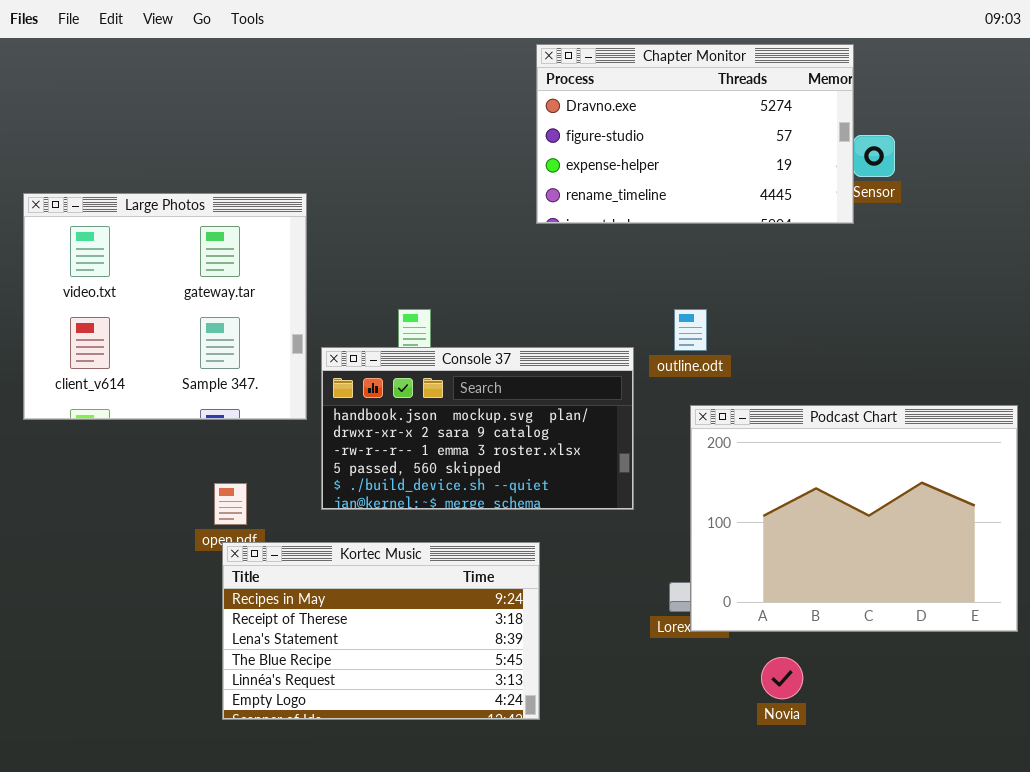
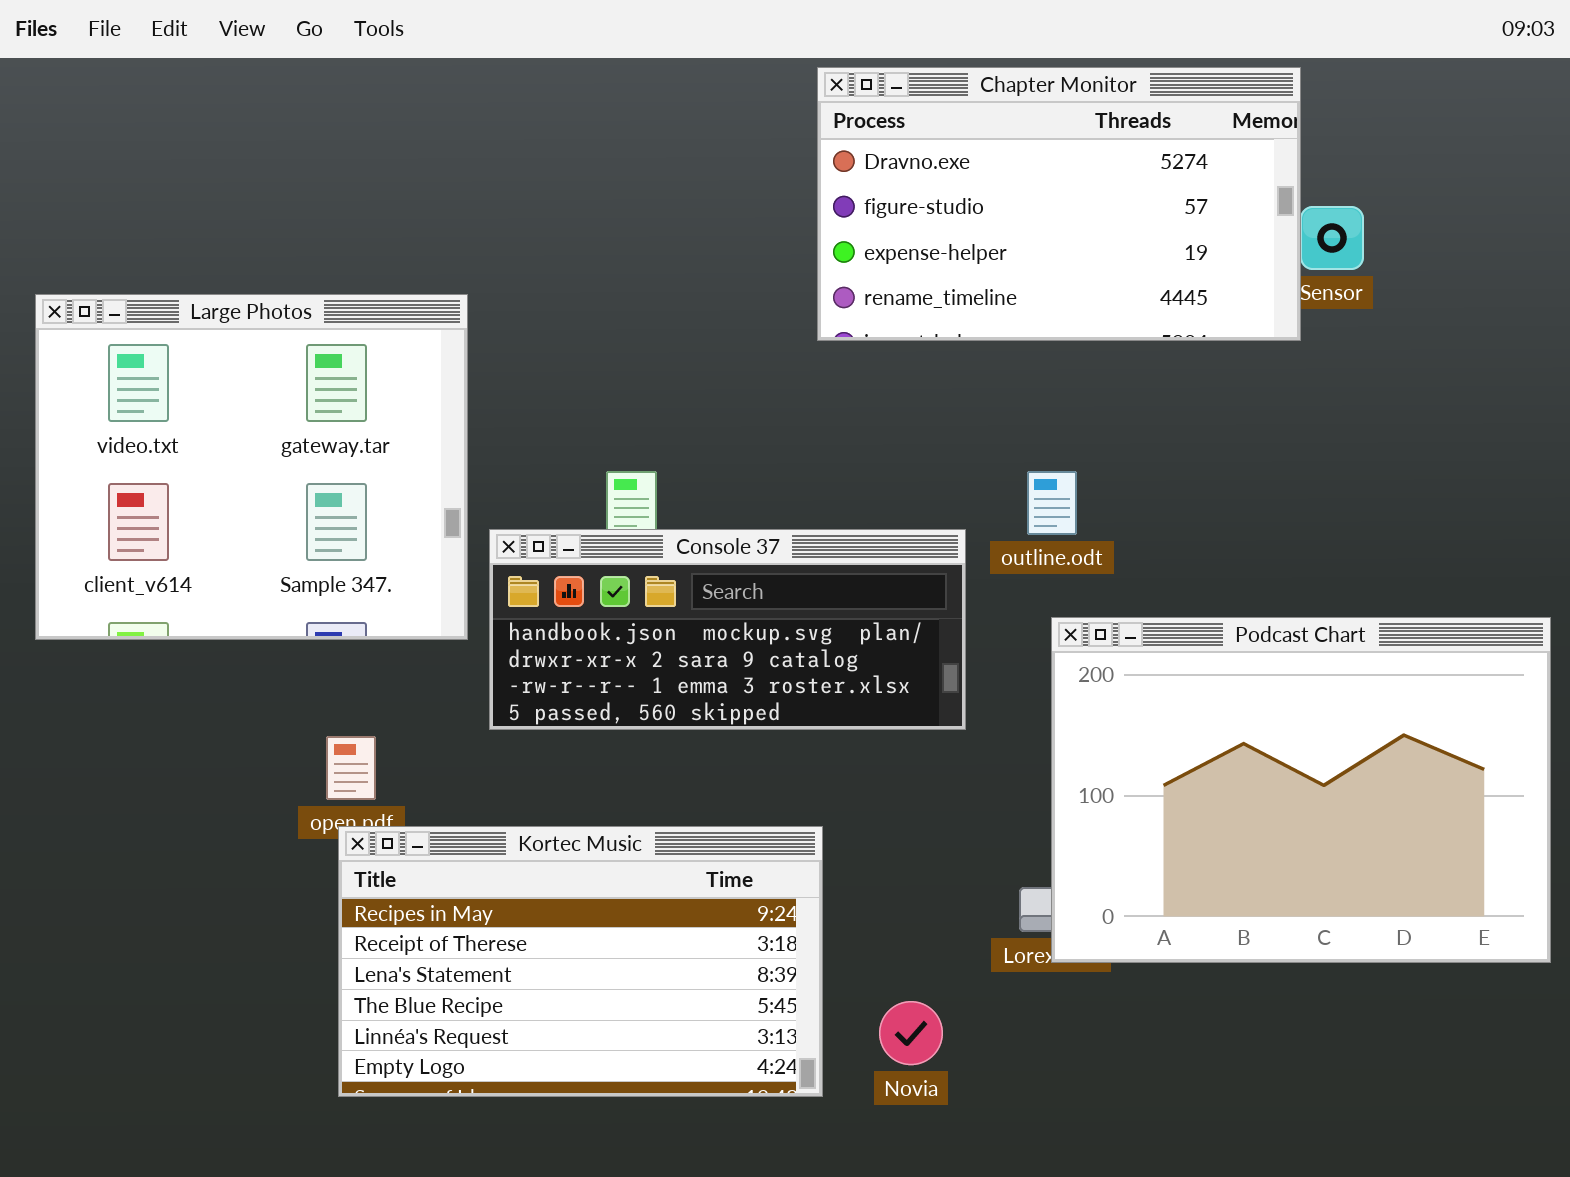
Console 37: [321,347,634,510] -> [489,529,966,730], resized
Novia: [761,657,803,699] -> [879,1001,943,1065], moved

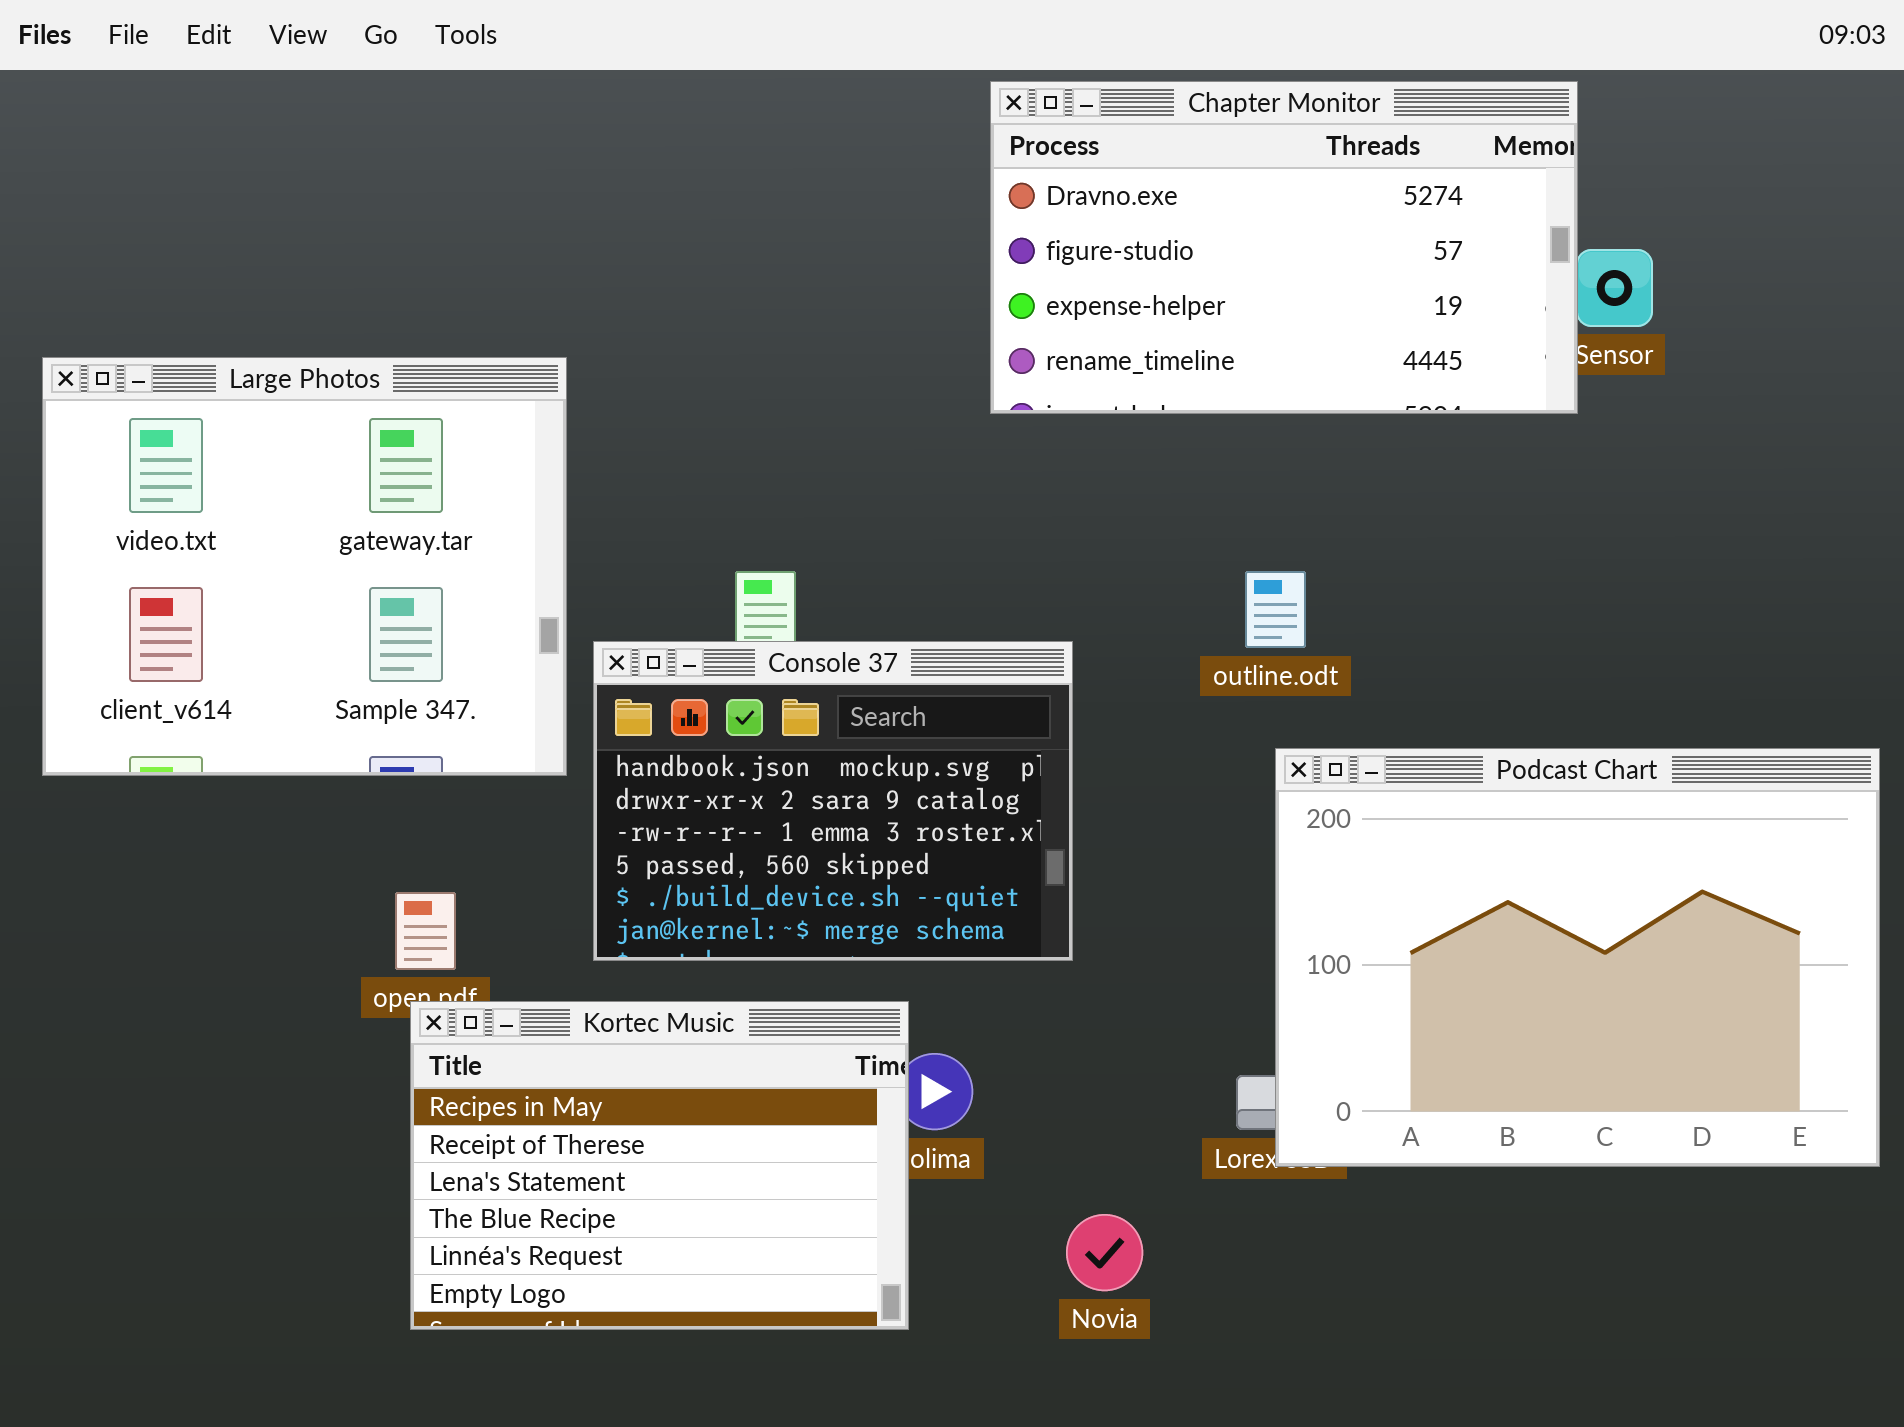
Console 37: [489,529,966,730] -> [593,641,1073,961], resized
Kortec Music: [338,826,823,1097] -> [410,1001,909,1330], resized

